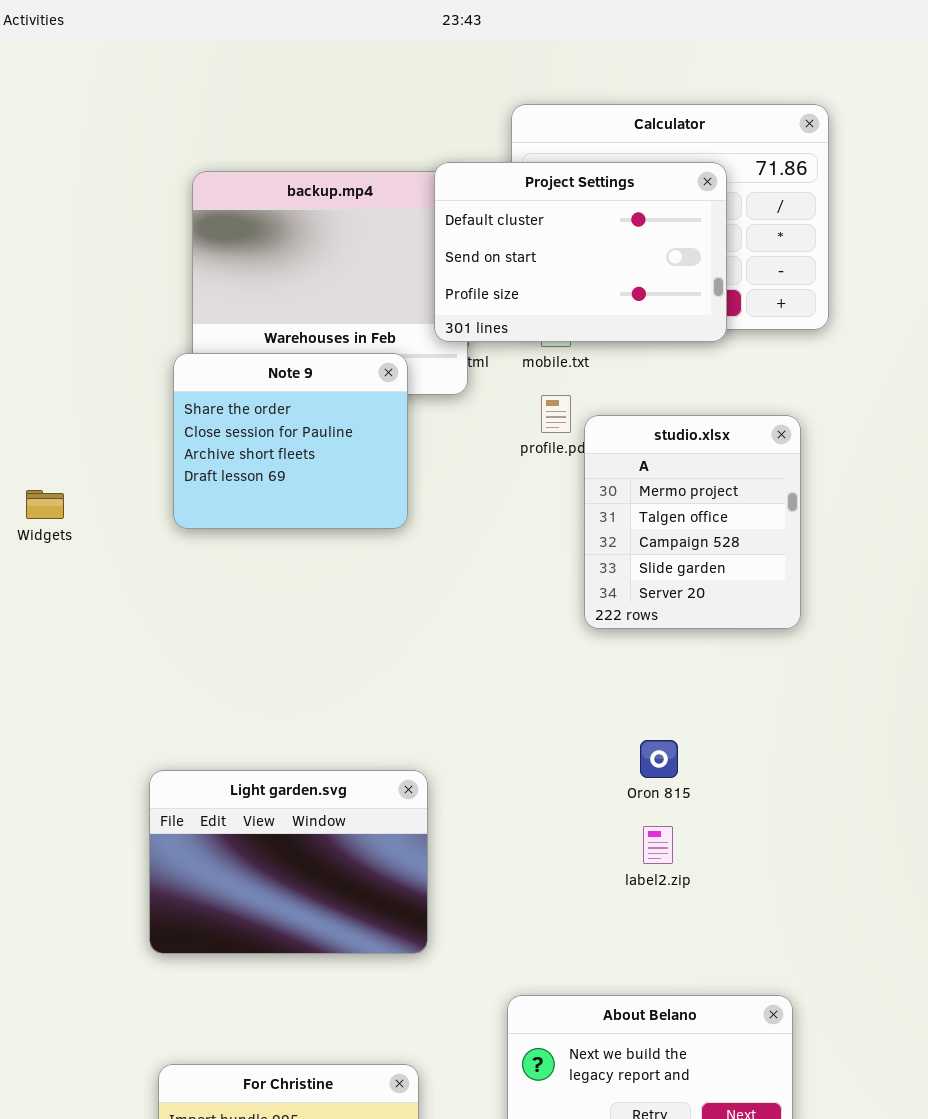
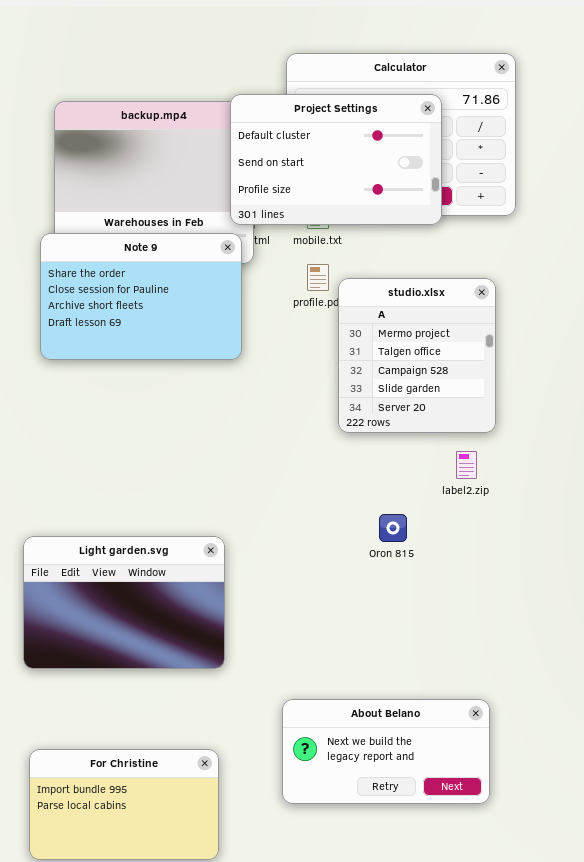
Note 9: [173,353,408,529] -> [40,233,242,360], resized
label2.zip: [643,826,673,864] -> [456,451,477,479], moved

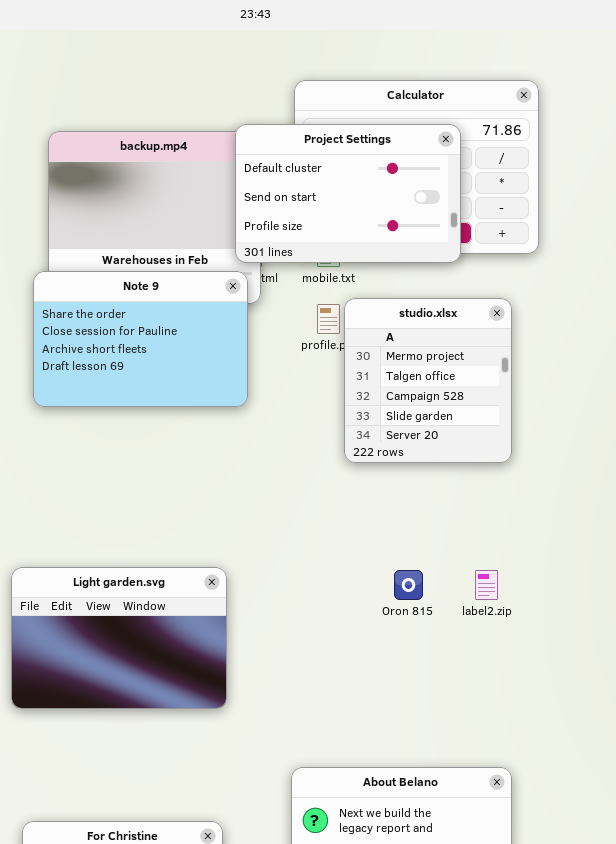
studio.xlsx: [338,278,496,433] -> [344,298,512,463], moved
label2.zip: [456,451,477,479] -> [475,570,498,600], moved
Light garden.svg: [23,536,225,669] -> [11,567,227,709], moved

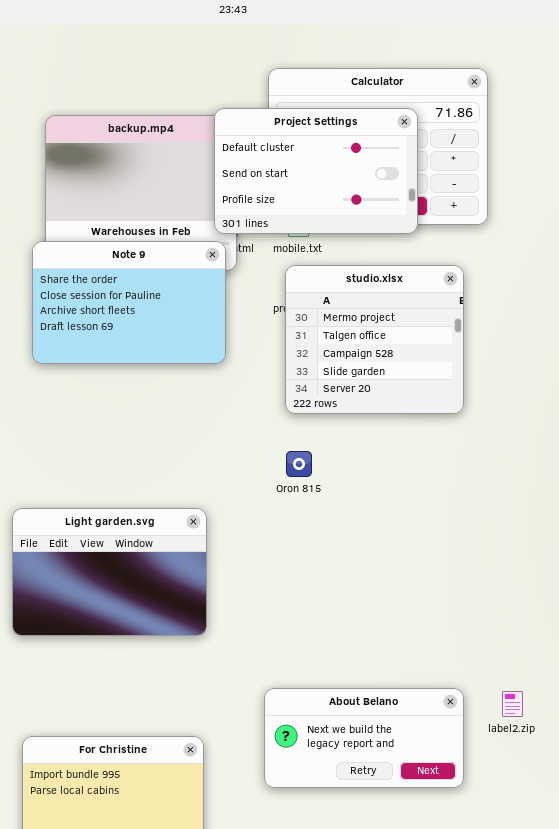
studio.xlsx: [344,298,512,463] -> [285,265,464,414], resized
Oron 815: [394,570,423,600] -> [286,451,312,477], moved
label2.zip: [475,570,498,600] -> [502,691,523,717], moved

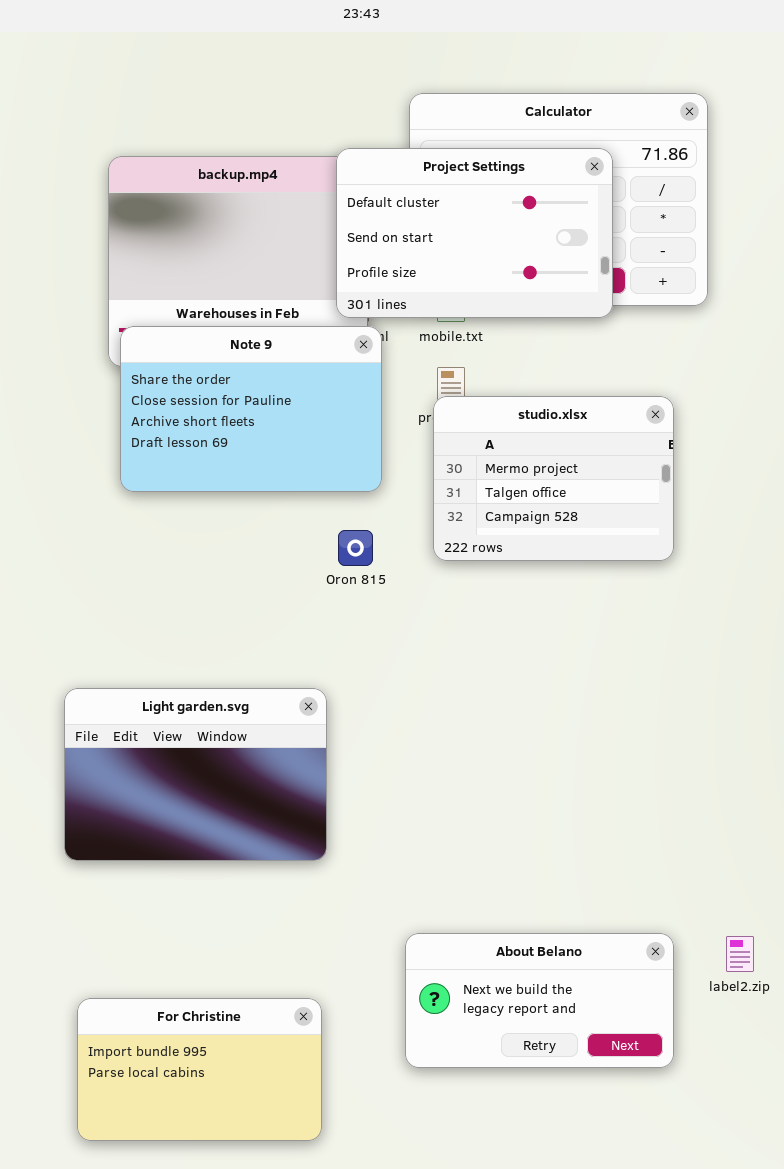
Note 9: [32,241,226,364] -> [120,326,382,492], moved
studio.xlsx: [285,265,464,414] -> [433,396,674,561], resized
Oron 815: [286,451,312,477] -> [338,530,373,566], moved

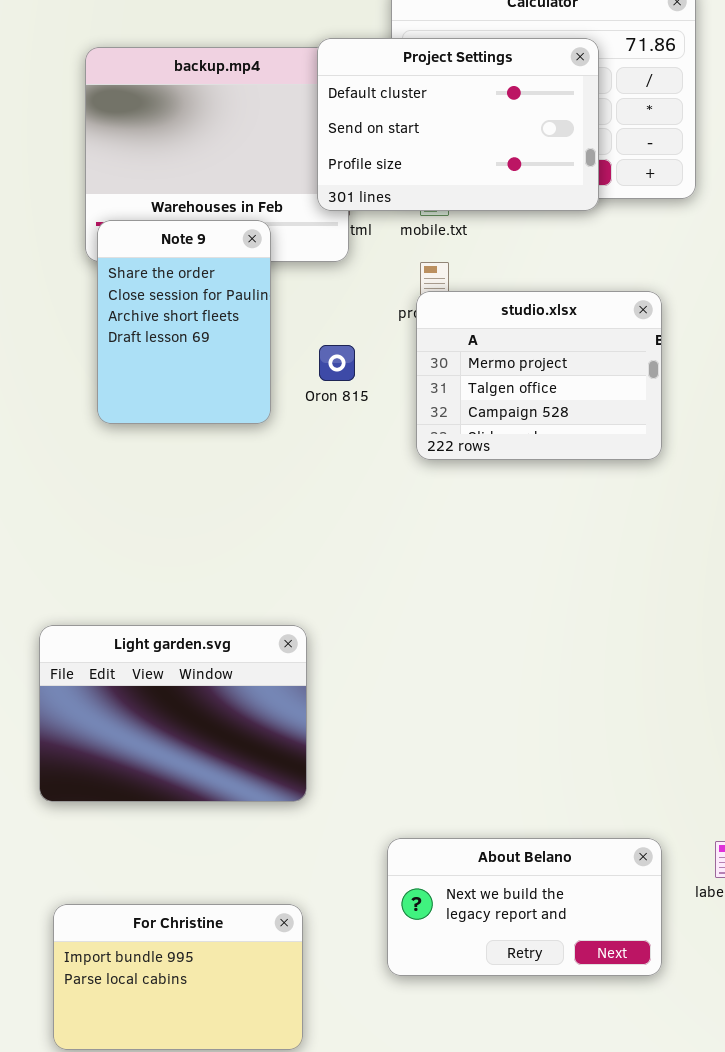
Note 9: [120,326,382,492] -> [97,220,271,424], resized
Oron 815: [338,530,373,566] -> [319,345,355,381], moved
Light garden.svg: [64,688,327,861] -> [39,625,307,802], moved

